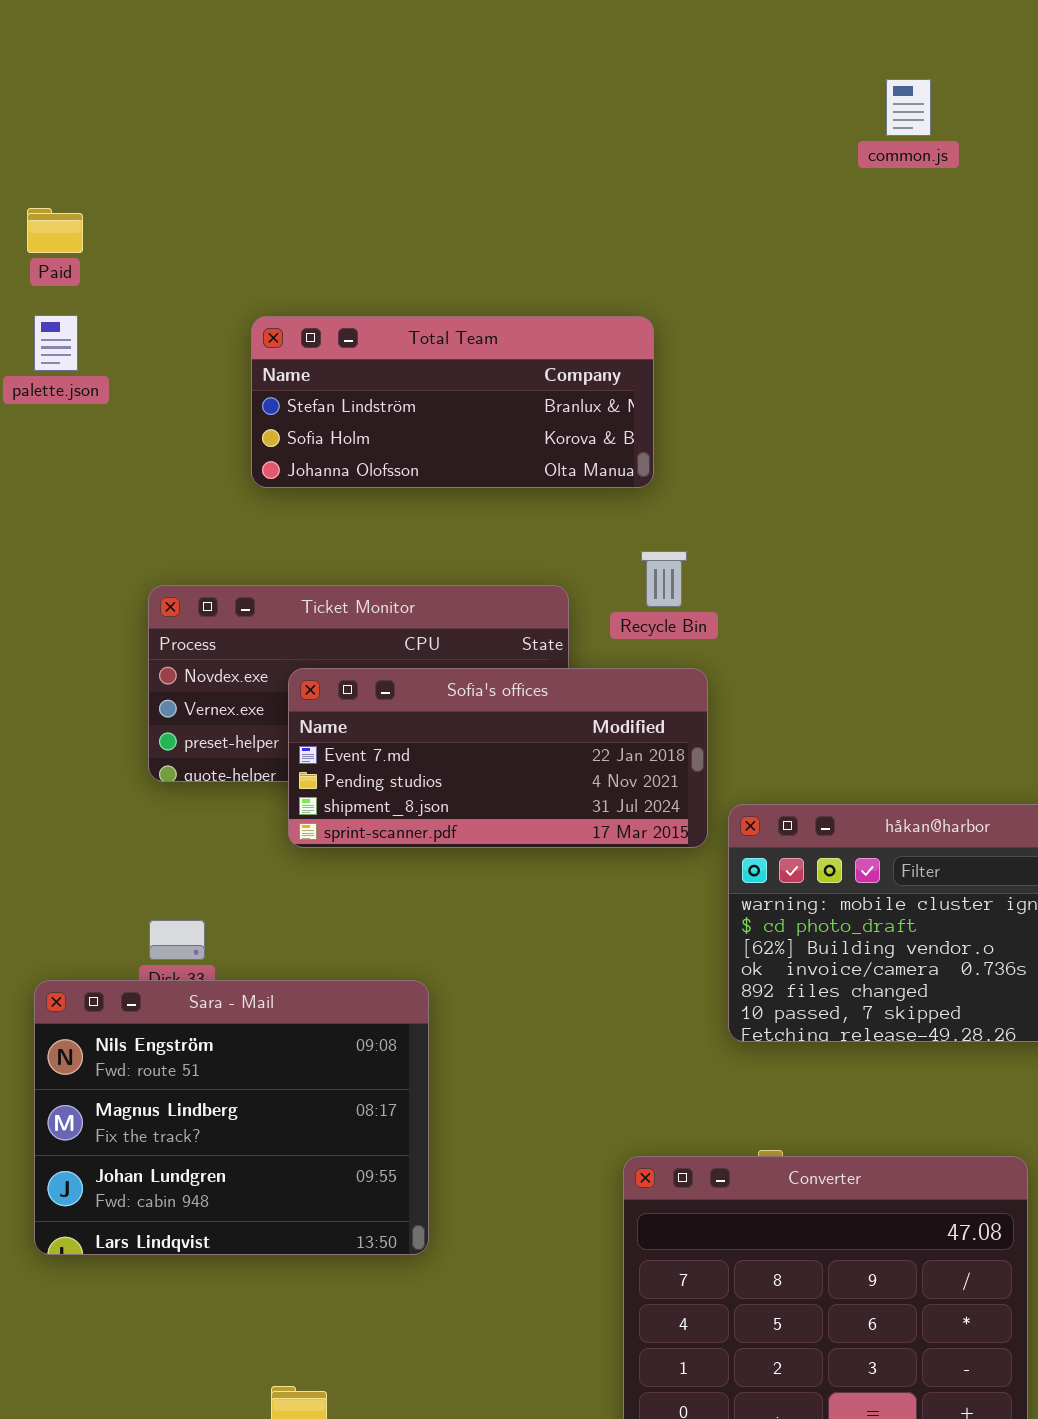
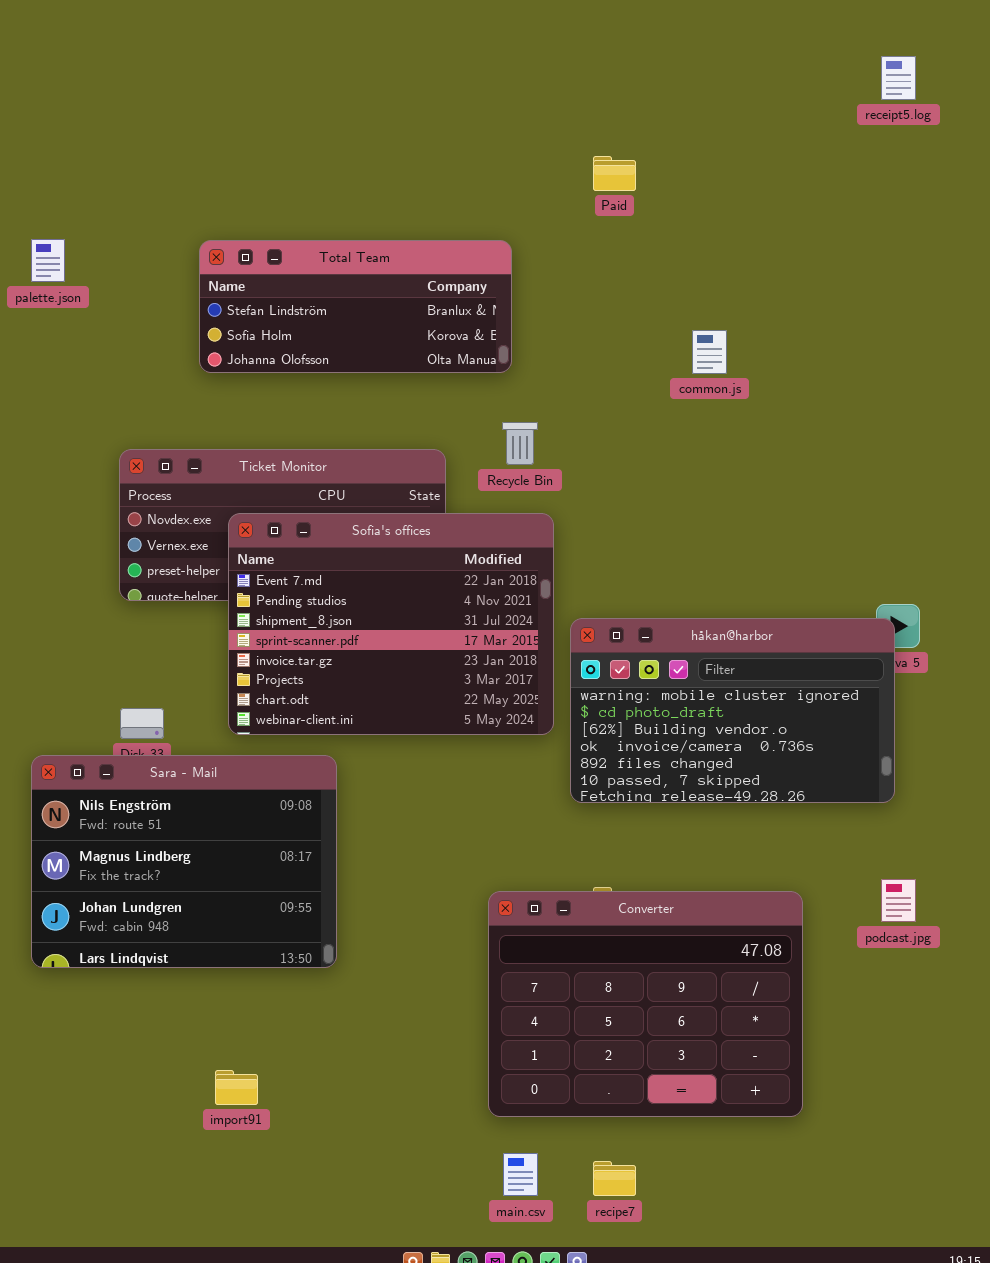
common.js: [886,79,931,136] -> [692,330,727,374], moved
Paid: [27,208,83,253] -> [593,156,636,191], moved
Sofia's offices: [288,668,708,848] -> [228,513,554,735], resized

